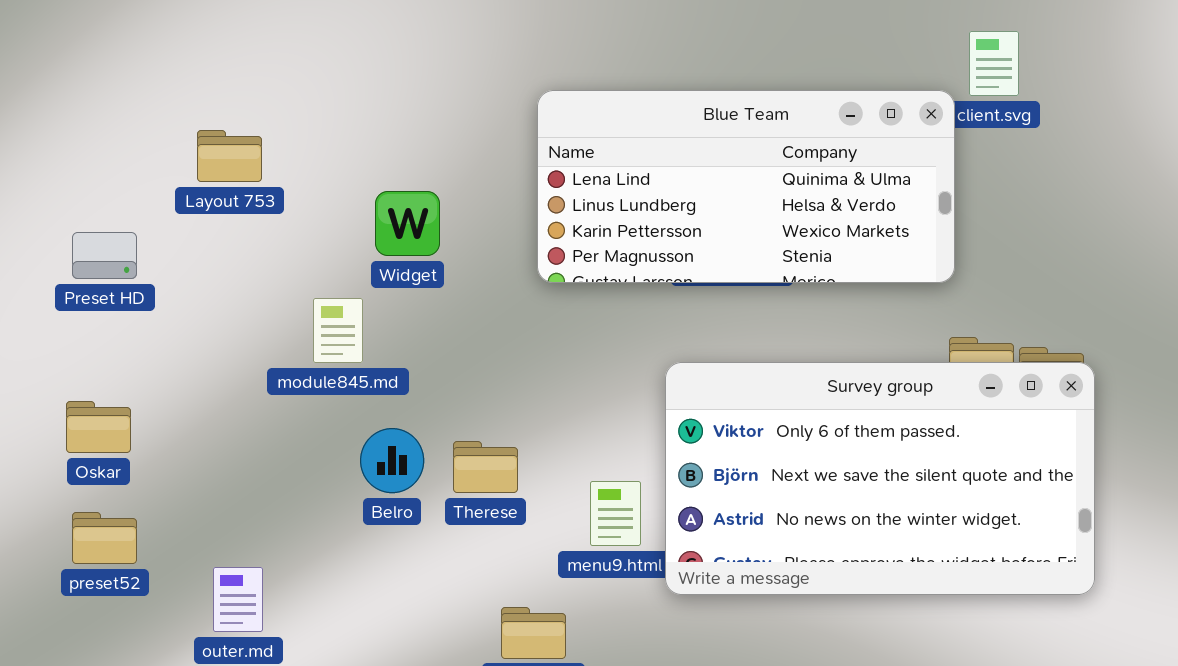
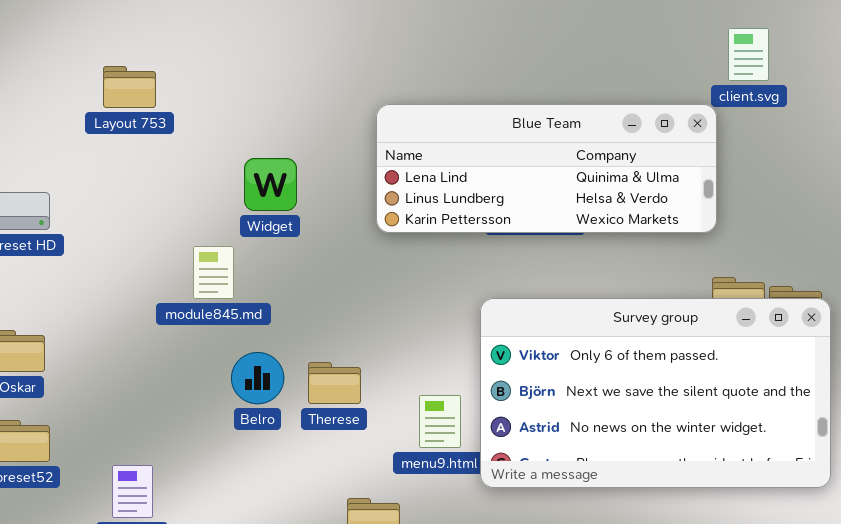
Blue Team: [537,90,955,283] -> [376,104,717,233], resized
Layout 753: [197,130,262,182] -> [103,66,156,108], moved

